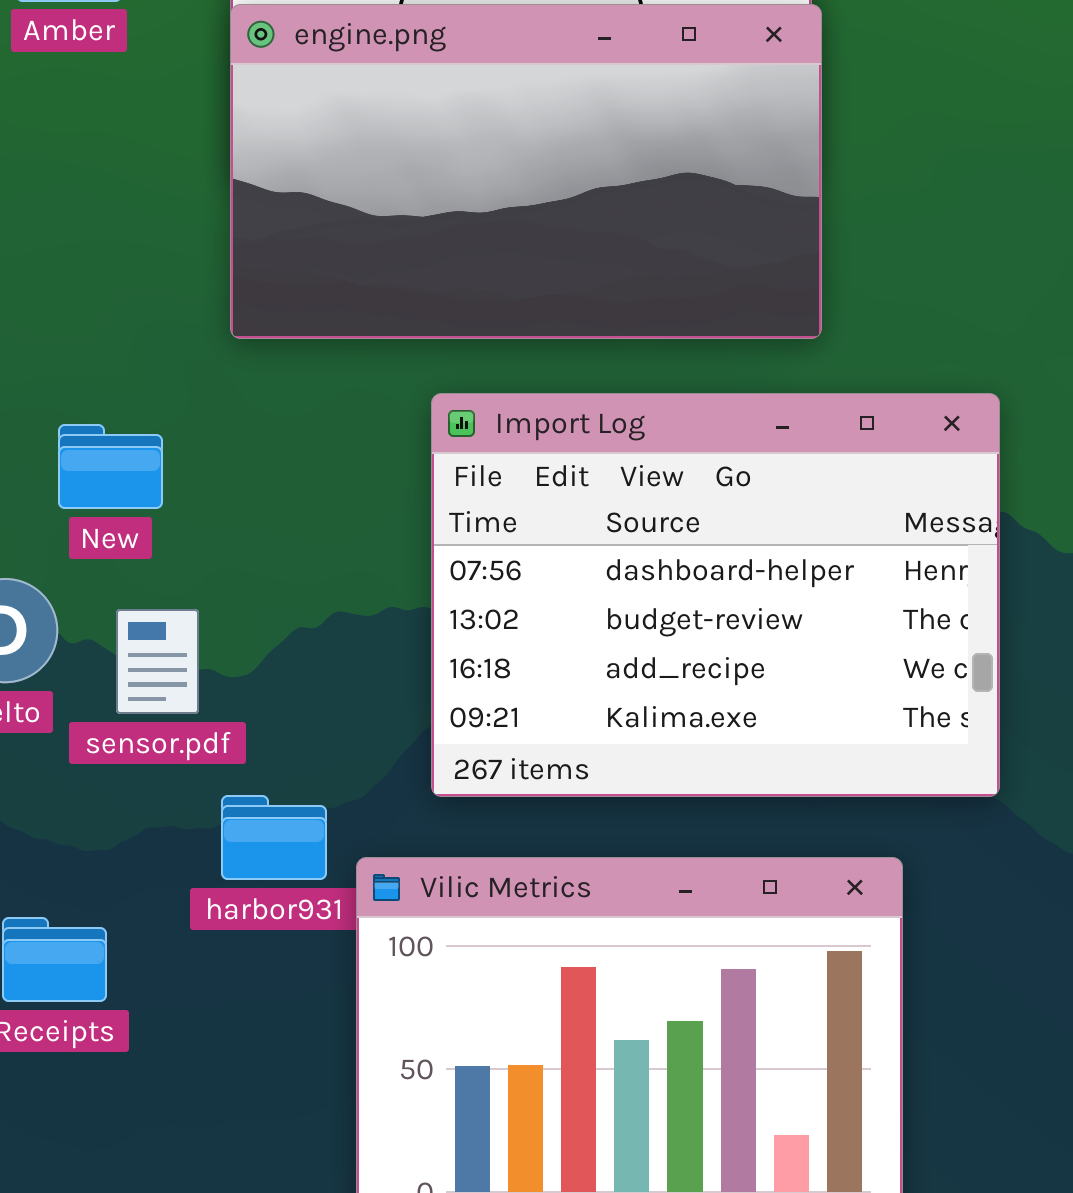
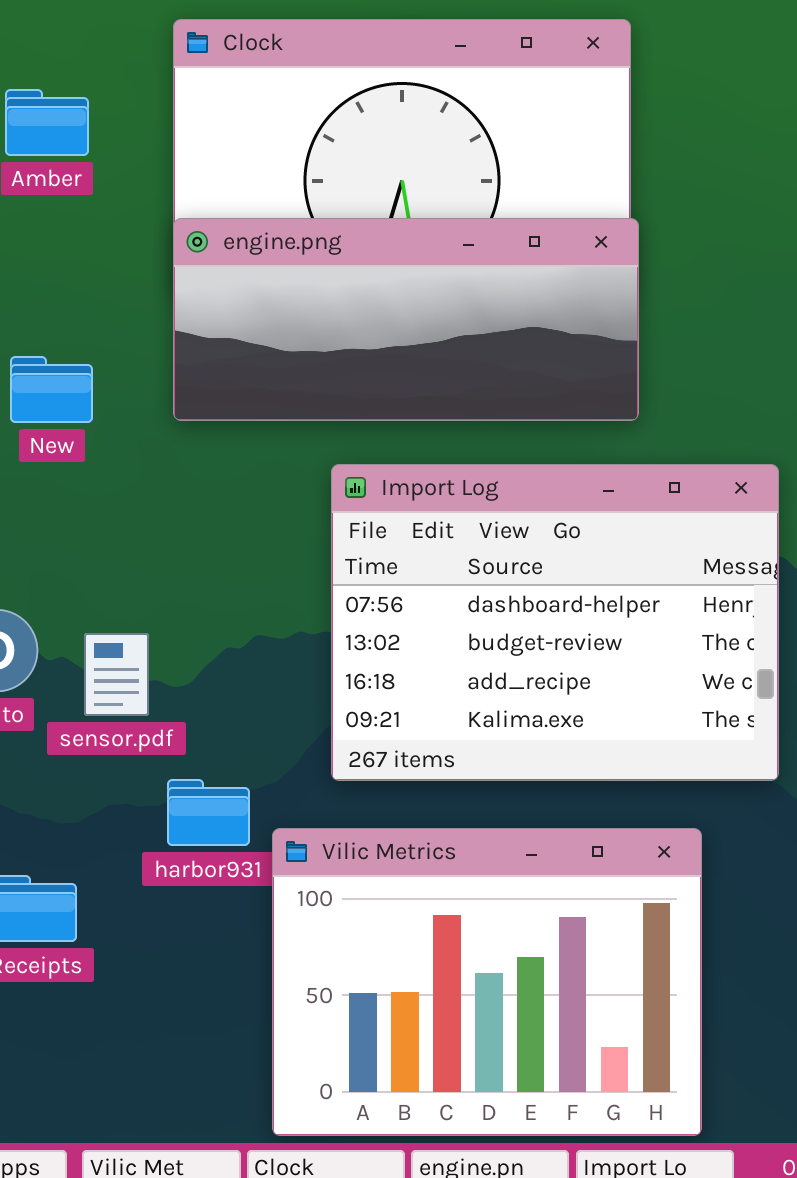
engine.png: [230,4,822,339] -> [173,218,639,421], resized
New: [58,424,163,509] -> [10,356,93,423], moved

